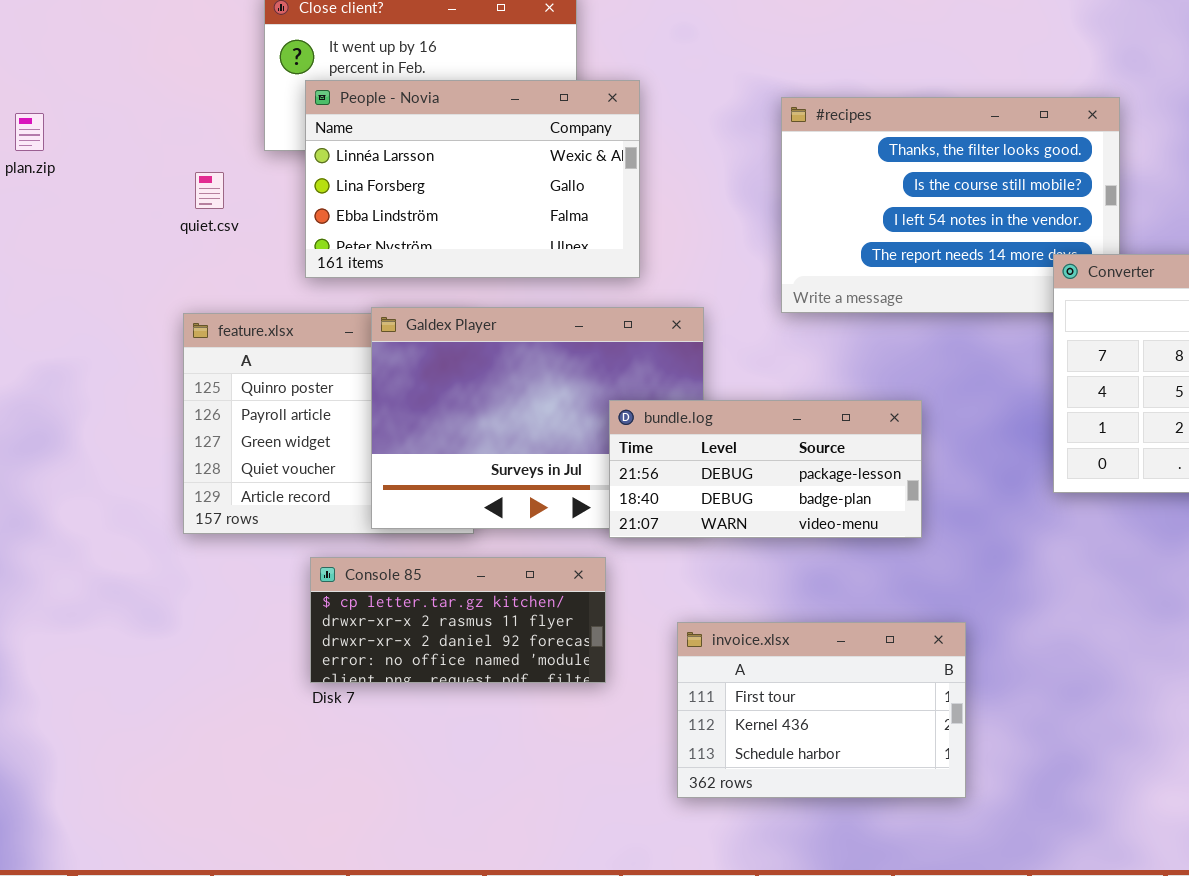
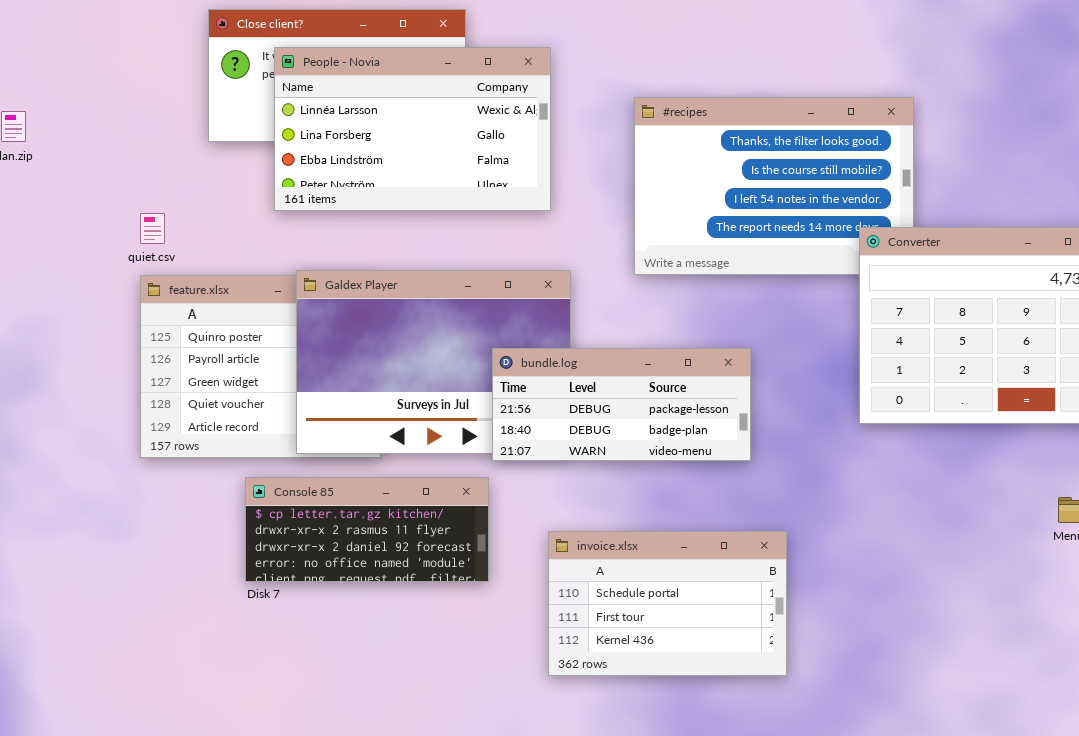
People - Novia: [305,80,640,278] -> [274,47,551,211], moved
quiet.csv: [195,172,224,209] -> [140,213,165,244], moved
invoice.xlsx: [677,622,966,798] -> [548,531,787,676], scrolled up 1 row

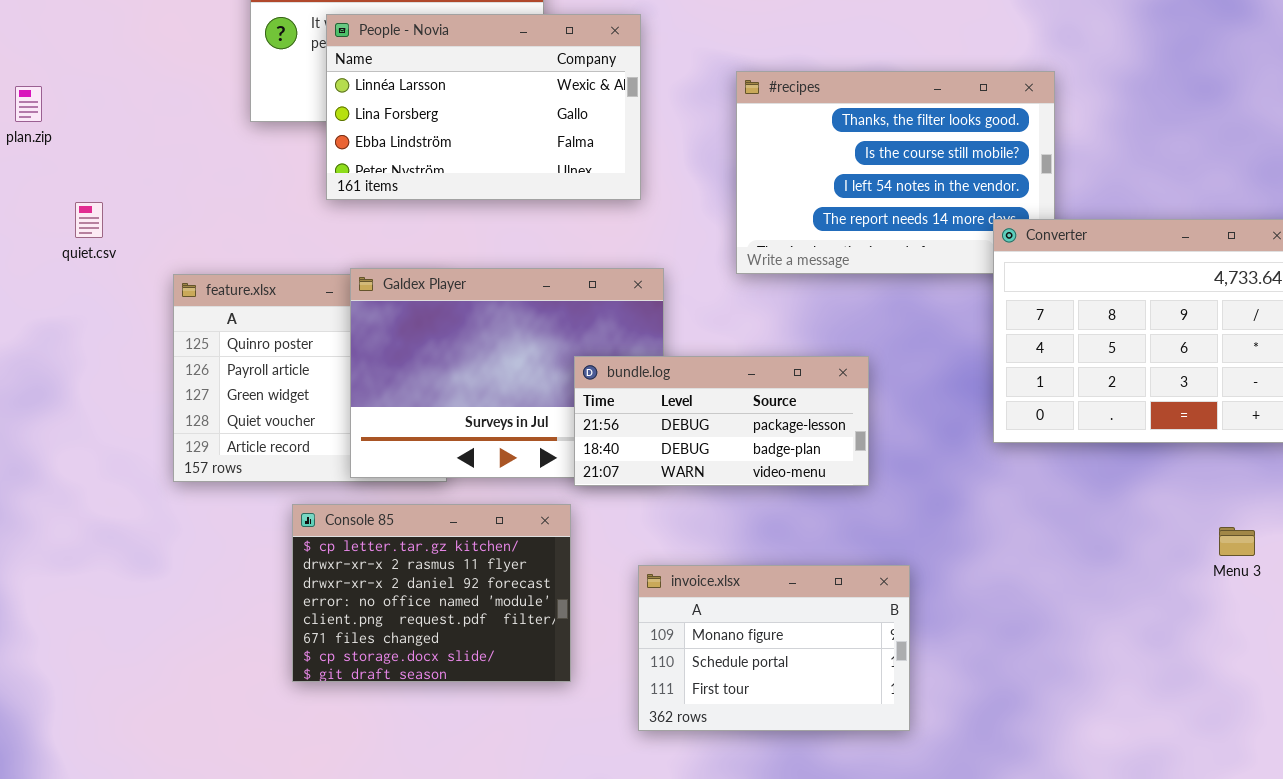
quiet.csv: [140,213,165,244] -> [75,202,103,238], moved
Console 85: [245,477,489,582] -> [292,504,571,682], resized
invoice.xlsx: [548,531,787,676] -> [638,565,910,731], scrolled up 1 row

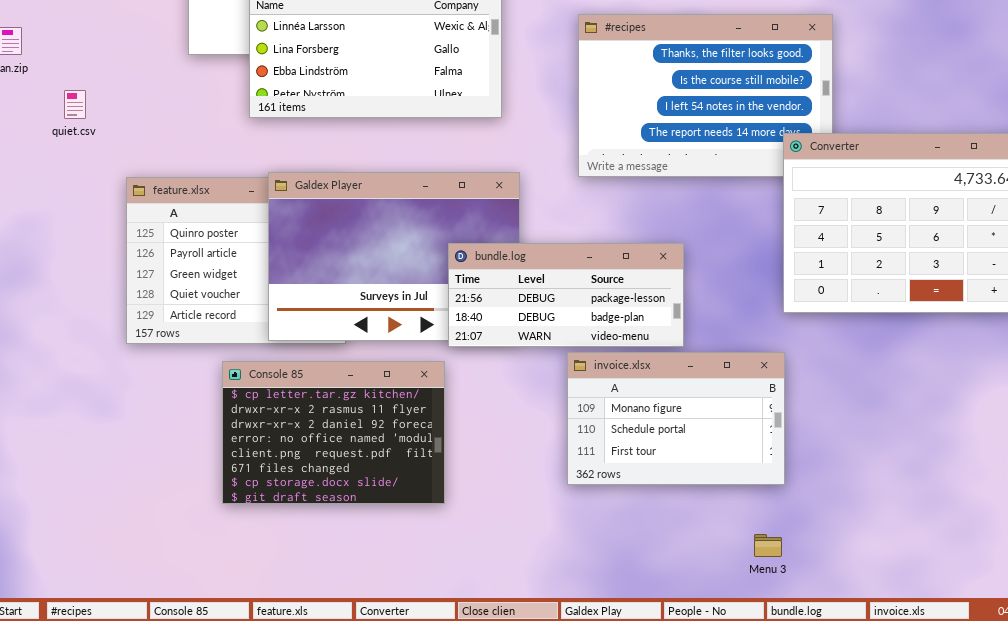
quiet.csv: [75,202,103,238] -> [64,90,86,119], moved
Menu 3: [1219,527,1255,556] -> [754,534,782,557], moved
invoice.xlsx: [638,565,910,731] -> [567,352,785,485], moved

